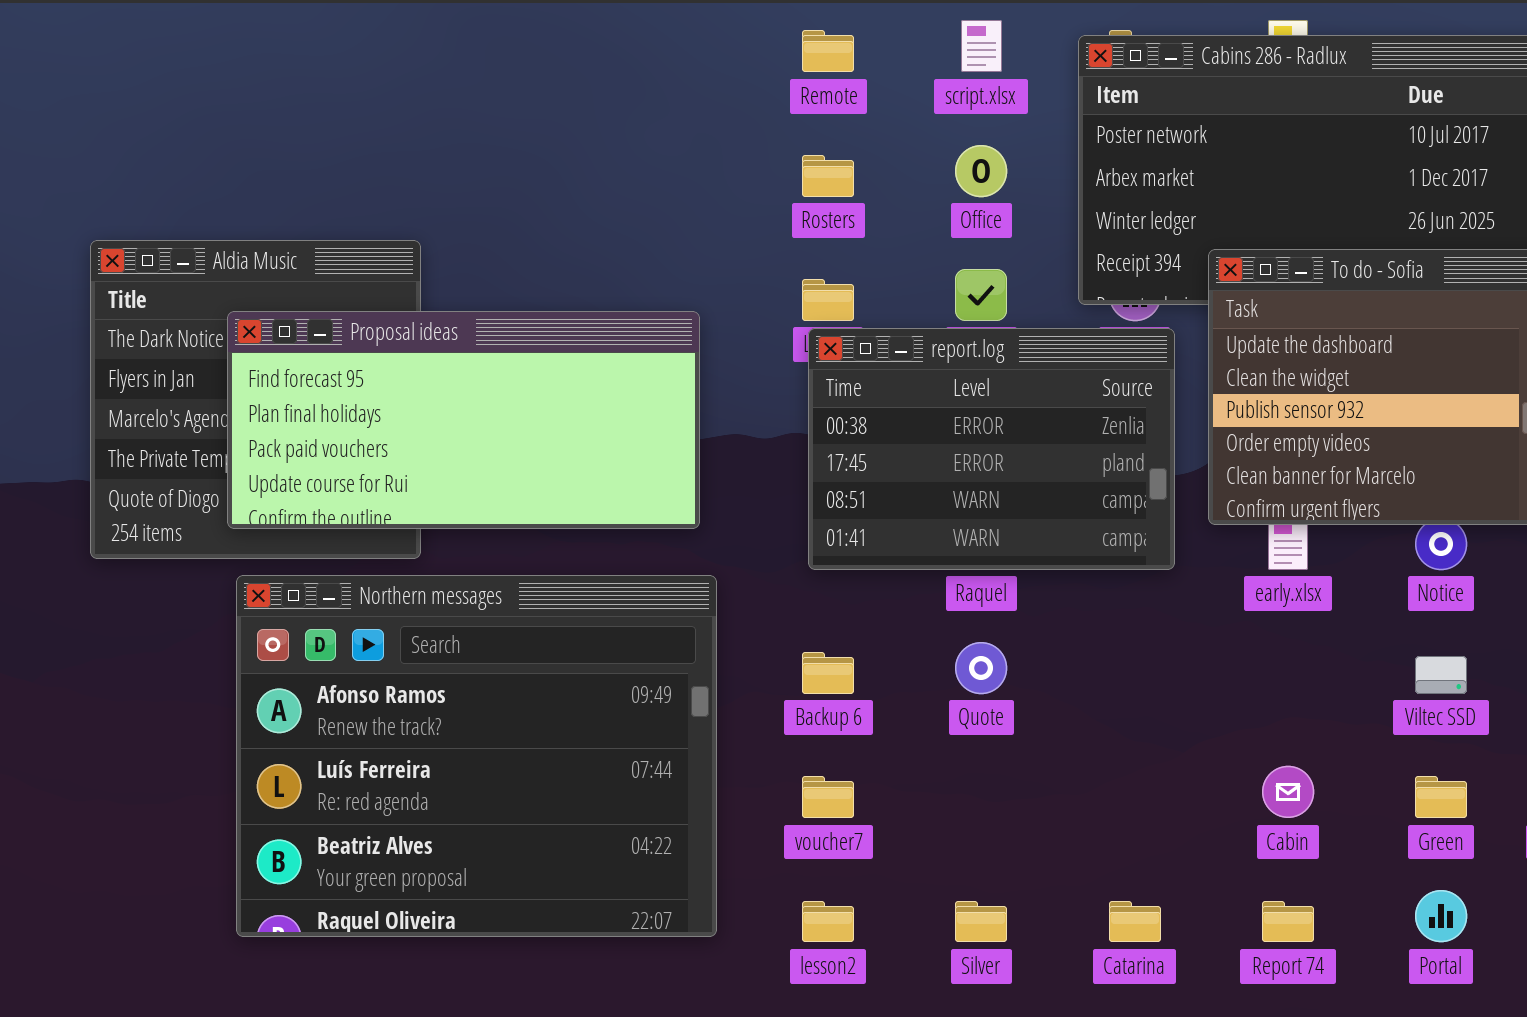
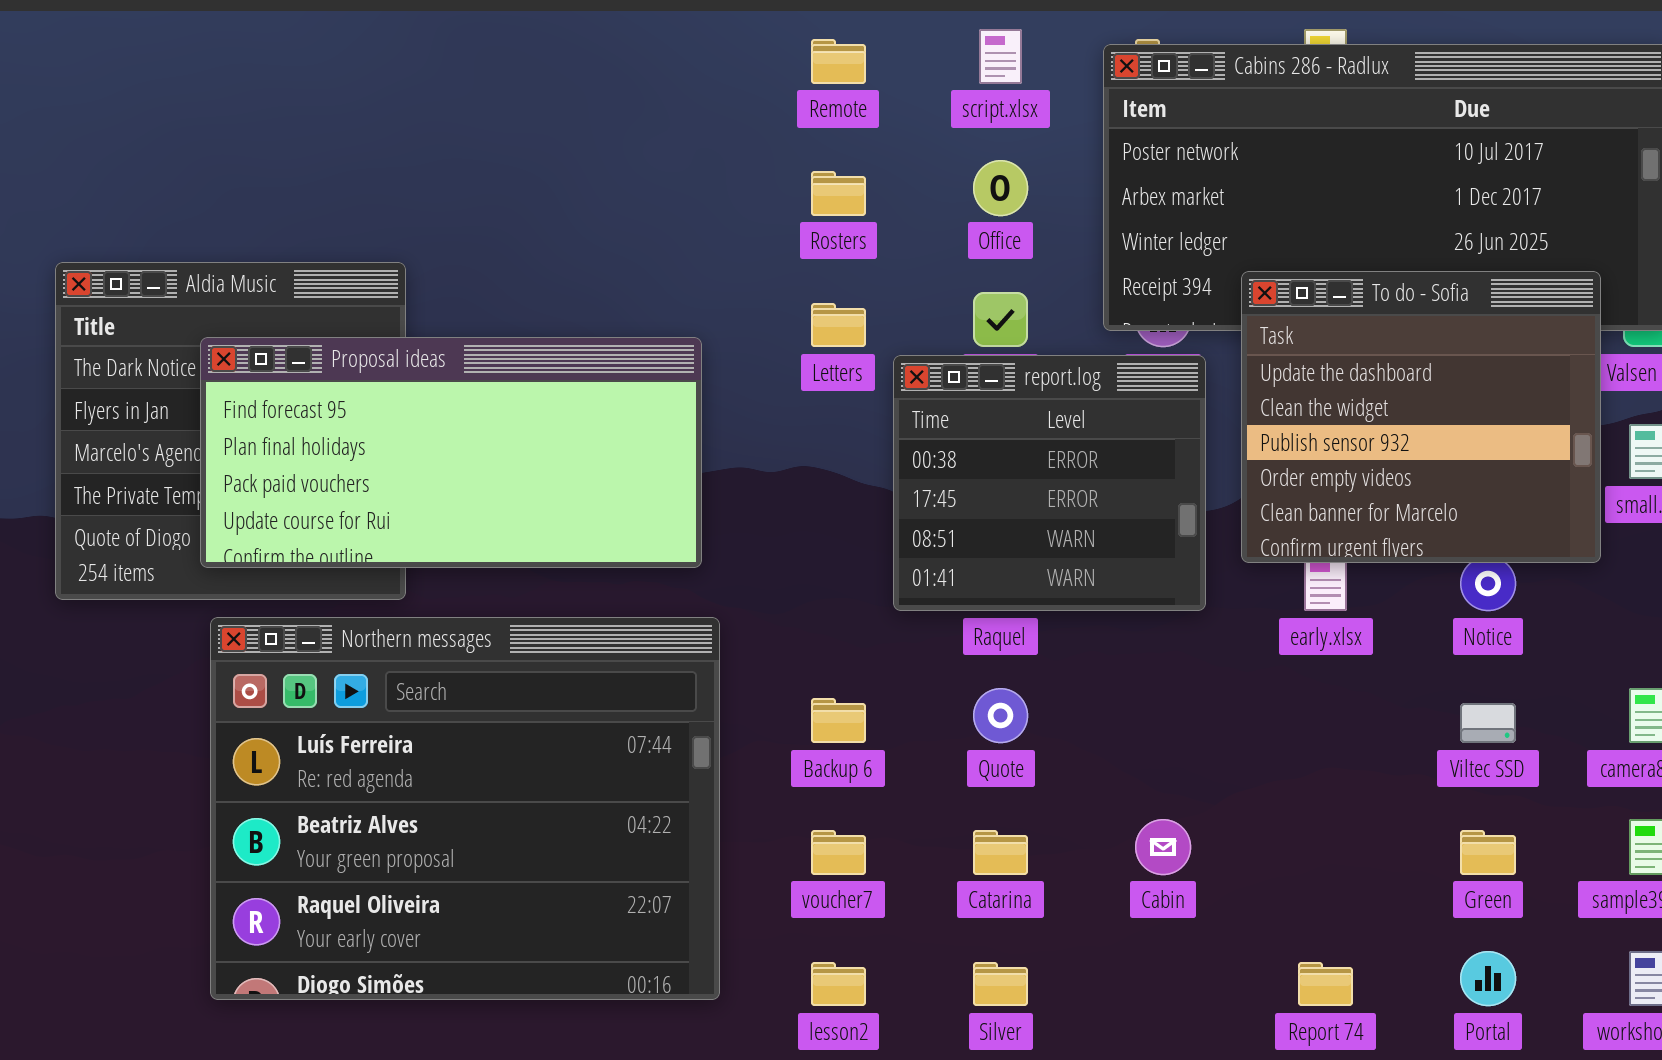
report.log: [808,328,1175,570] -> [893,355,1206,611], resized
Northern messages: [236,575,717,937] -> [210,617,720,1000], scrolled down 1 row
Cabin: [1262,766,1314,818] -> [1135,819,1191,875], moved
Catarina: [1109,901,1161,942] -> [973,830,1028,875], moved

